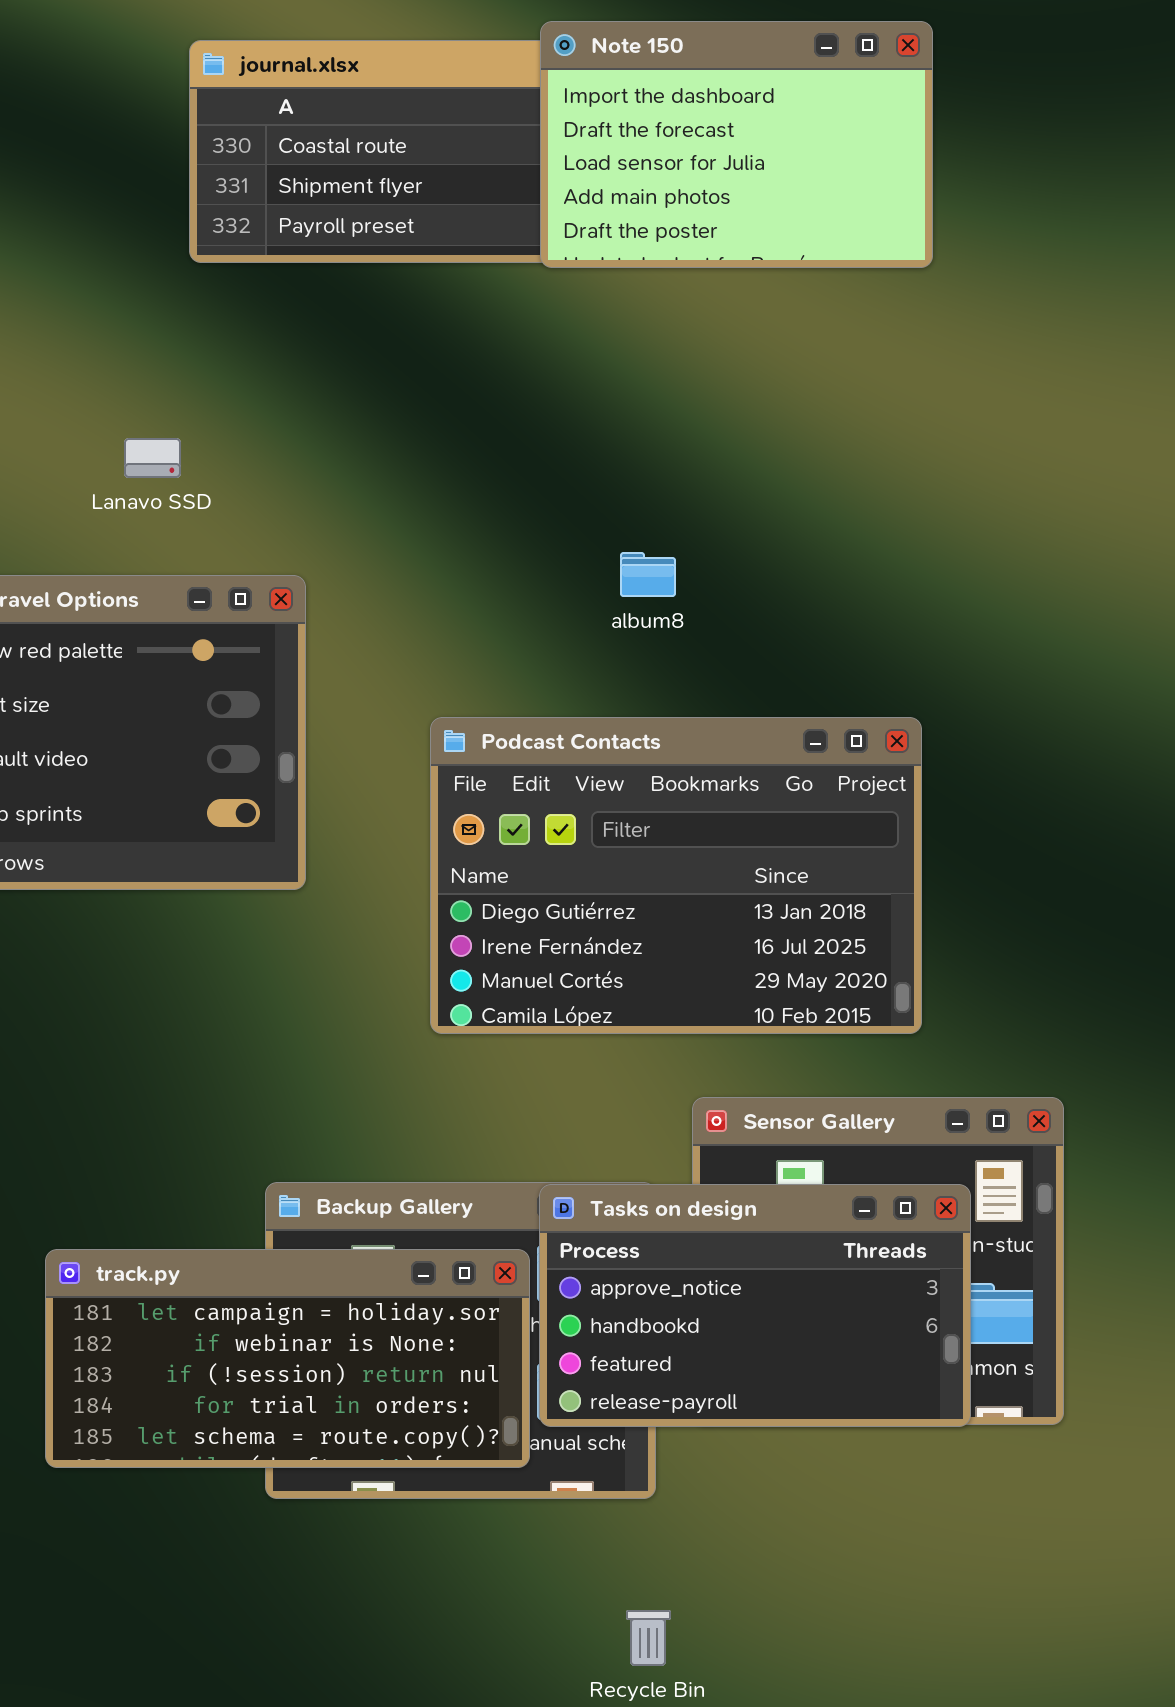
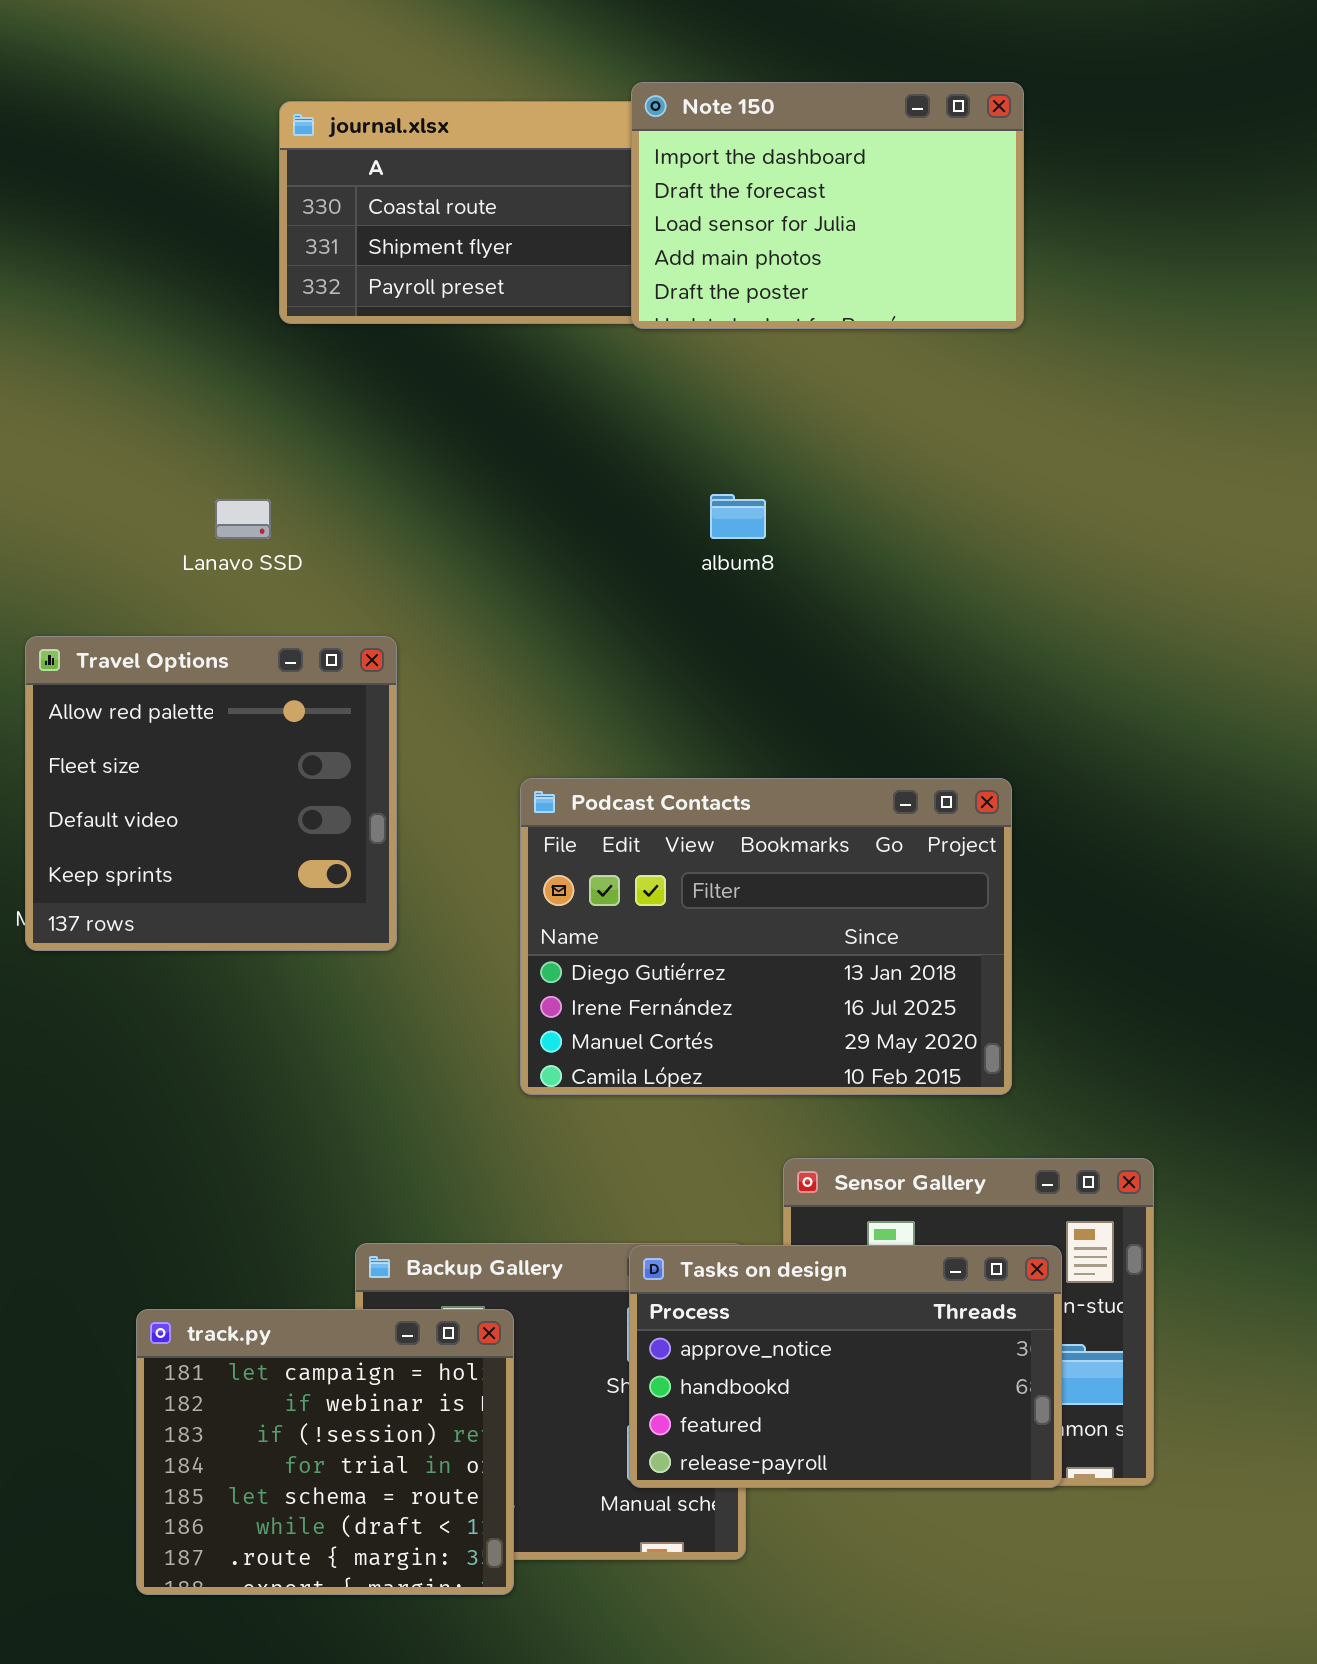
album8: [620,552,676,597] -> [710,494,766,539], moved
track.py: [45,1249,530,1468] -> [136,1309,514,1595], resized

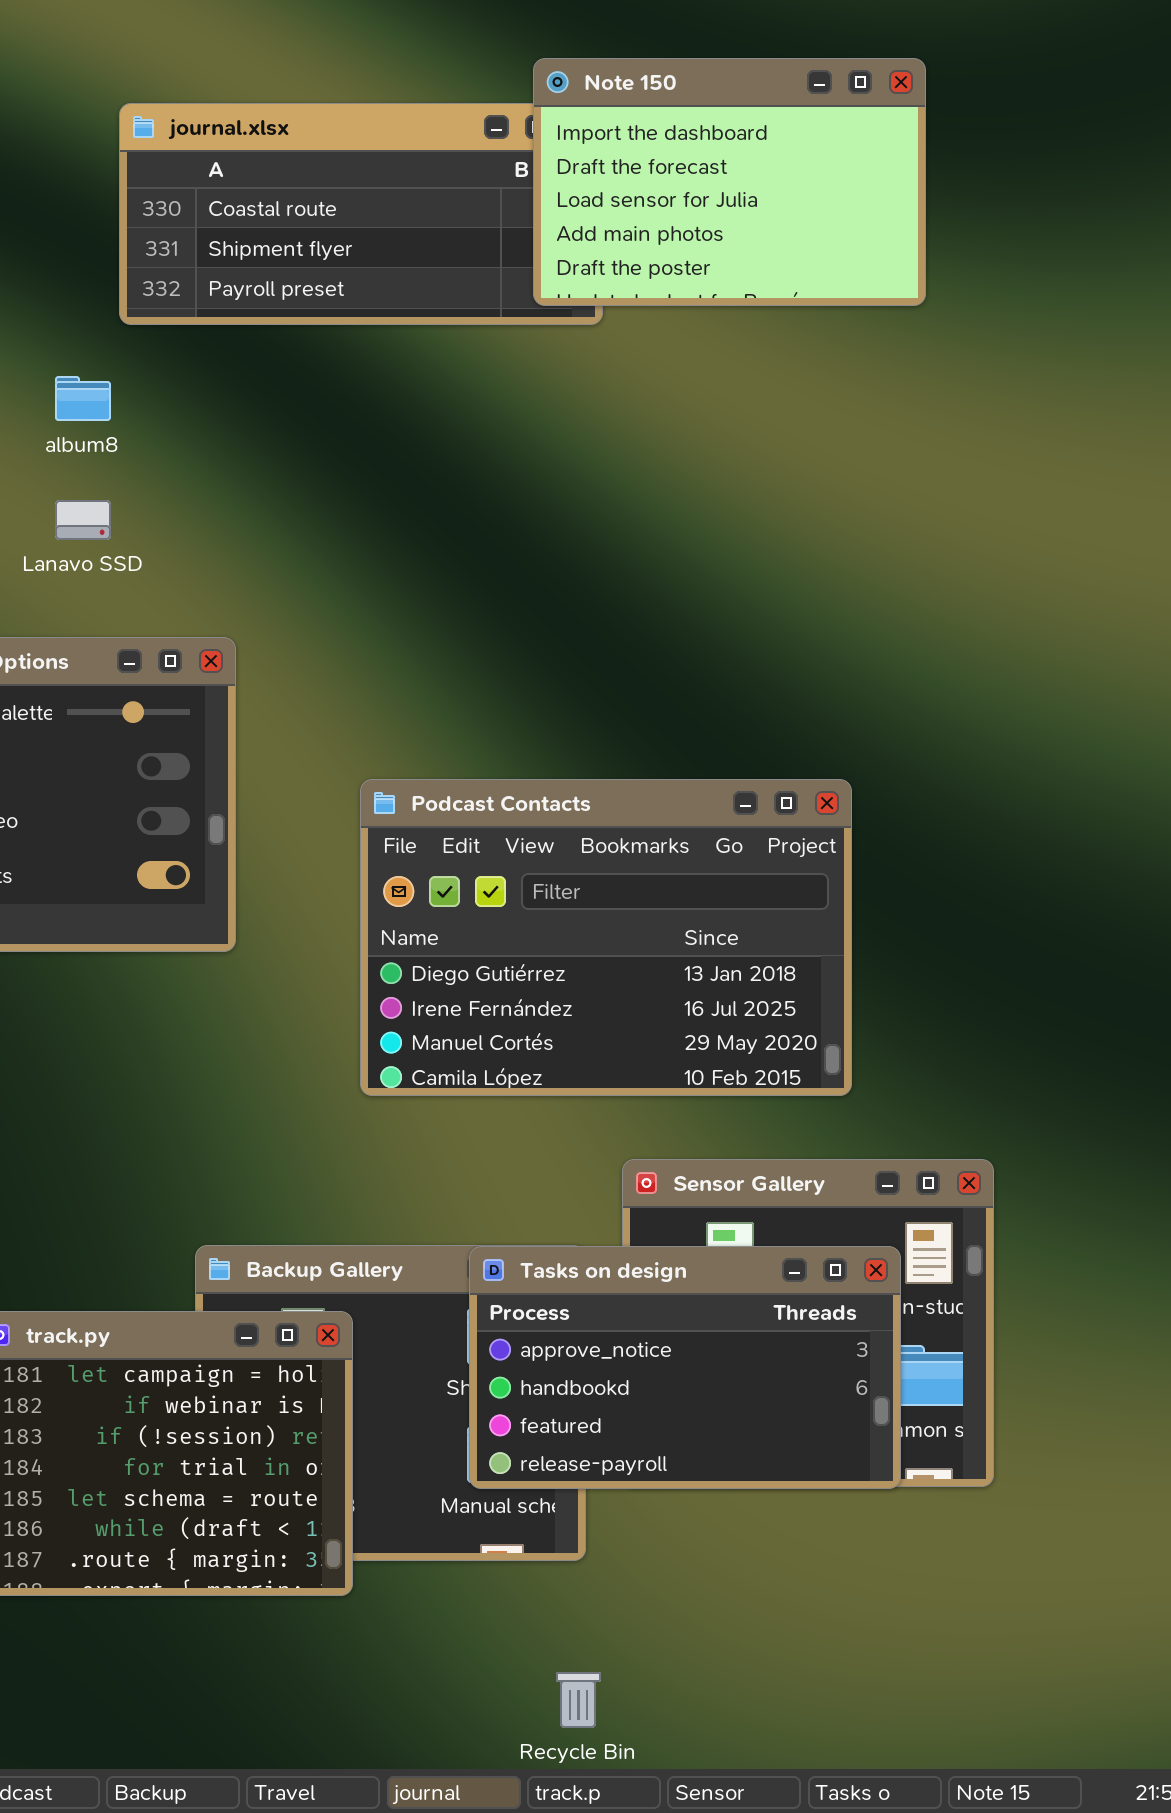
Note 150: [631,82,1024,329] -> [533,58,926,306], moved
album8: [710,494,766,539] -> [55,376,111,421], moved

